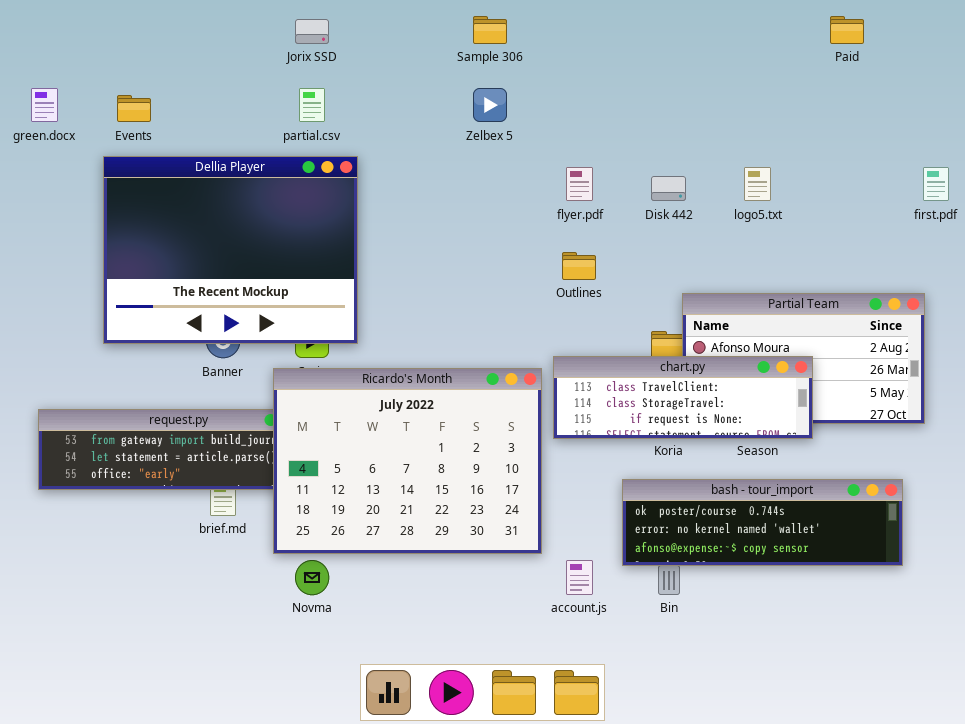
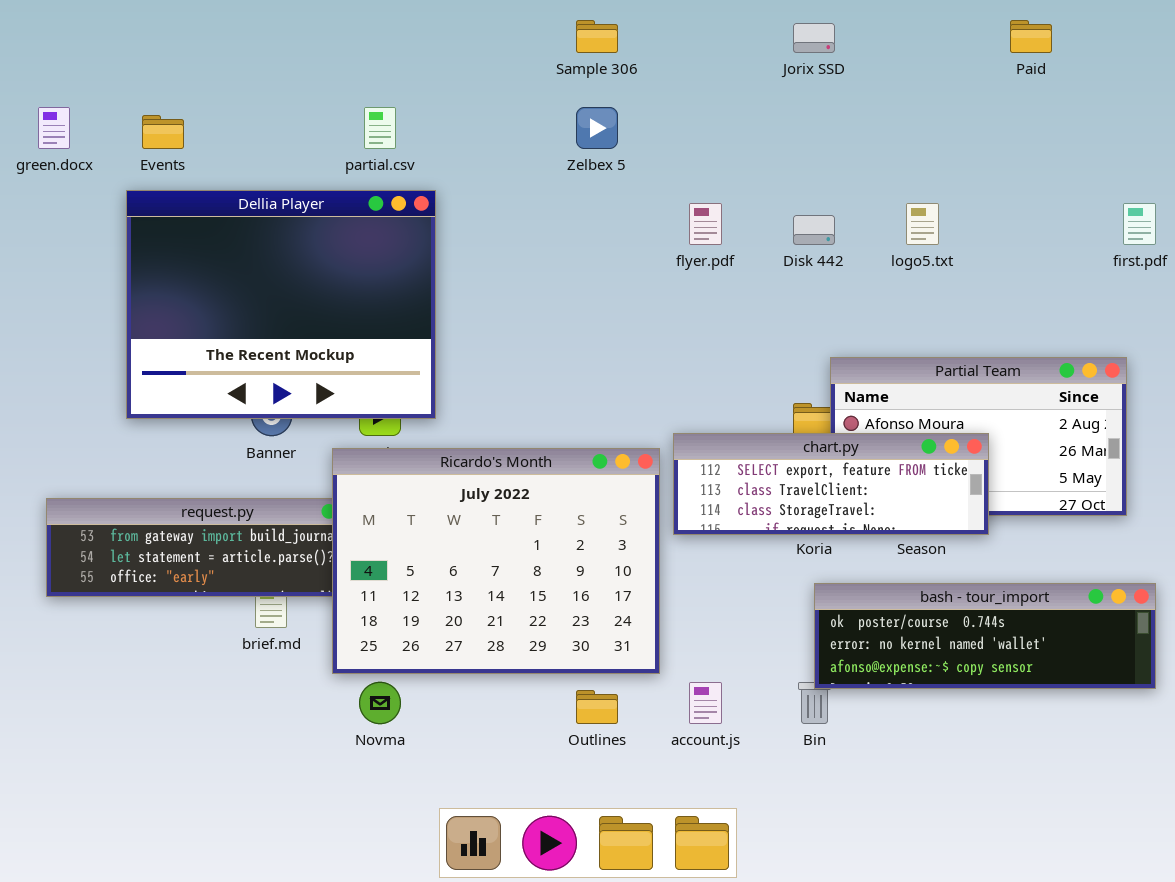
Jorix SSD: [295,19,329,44] -> [793,23,835,53], moved
Outlines: [562,252,596,280] -> [576,690,618,724], moved
chart.py: [553,356,813,439] -> [673,433,989,535], scrolled up 1 row
bash - tour_import: [622,479,903,566] -> [814,583,1156,689], moved

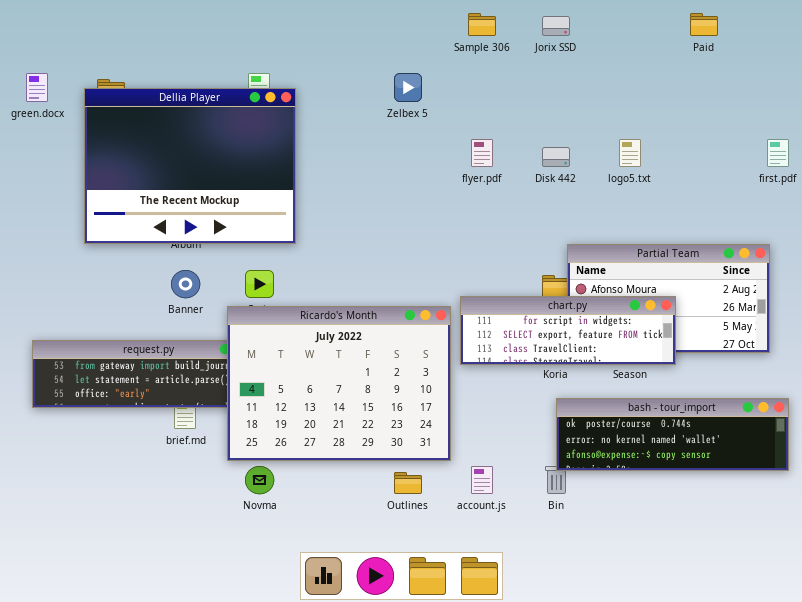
Sample 306: [576,20,618,53] -> [468,13,496,36], moved
Dellia Player: [126,190,436,419] -> [84,88,296,244], moved
chart.py: [673,433,989,535] -> [460,296,676,365], scrolled up 1 row

